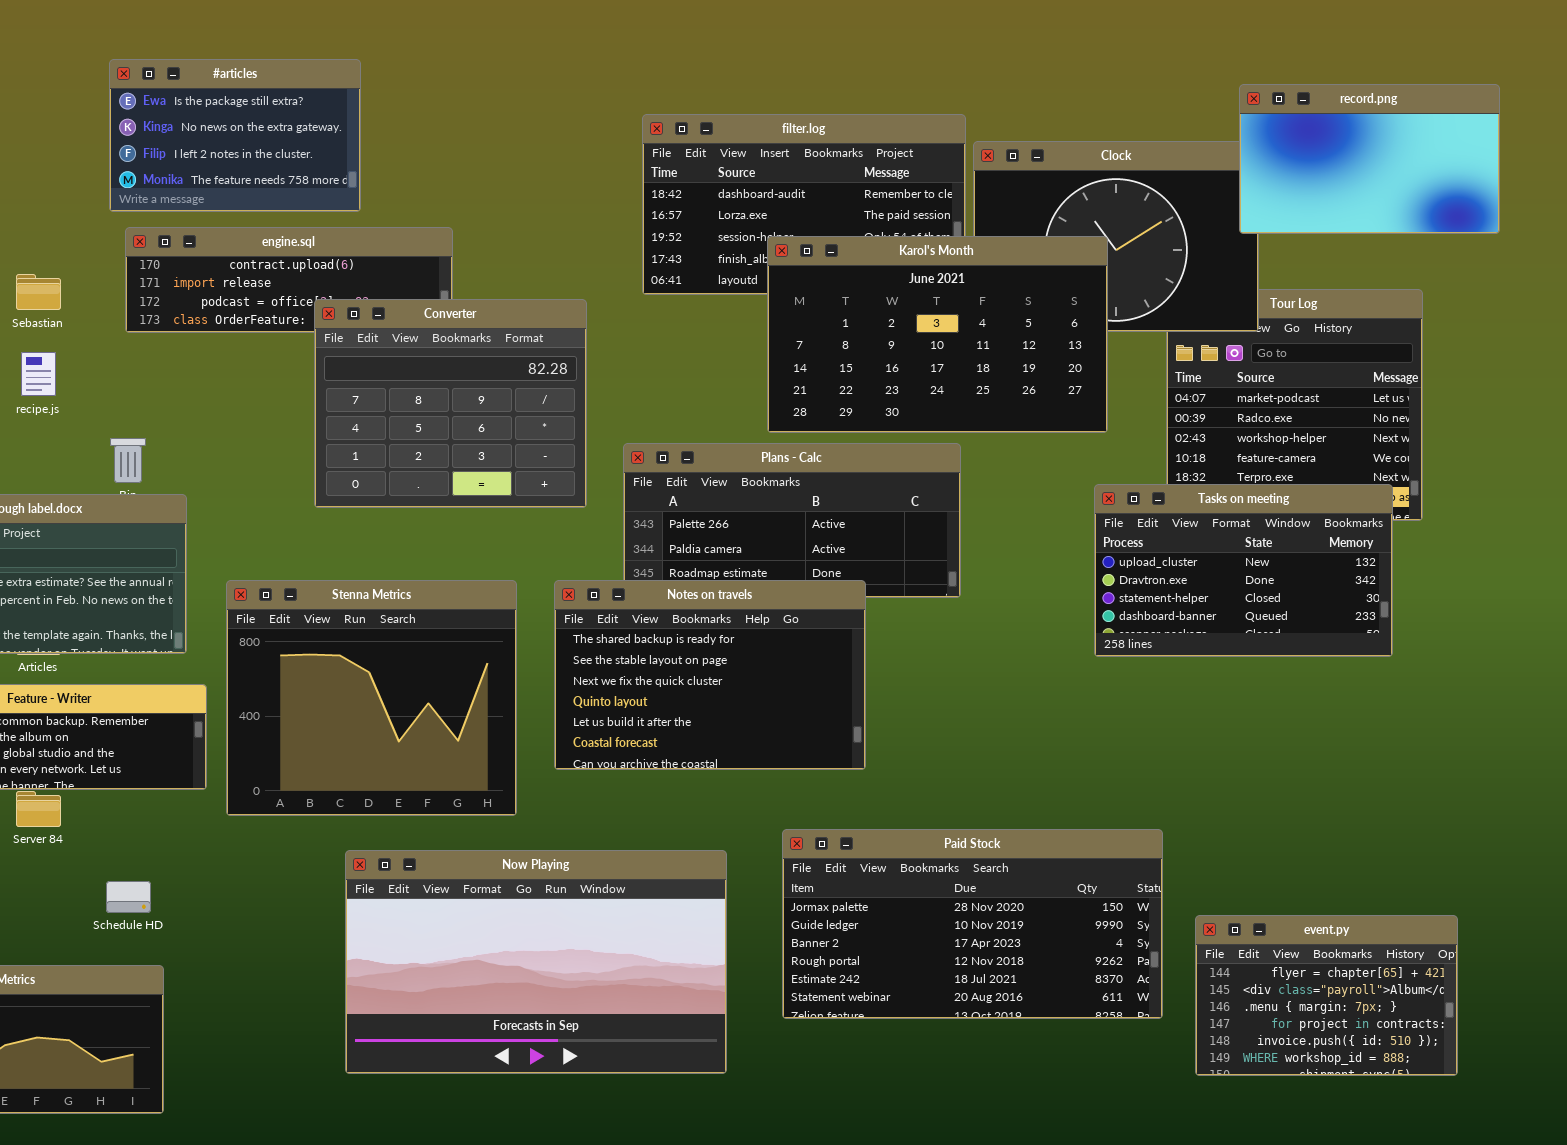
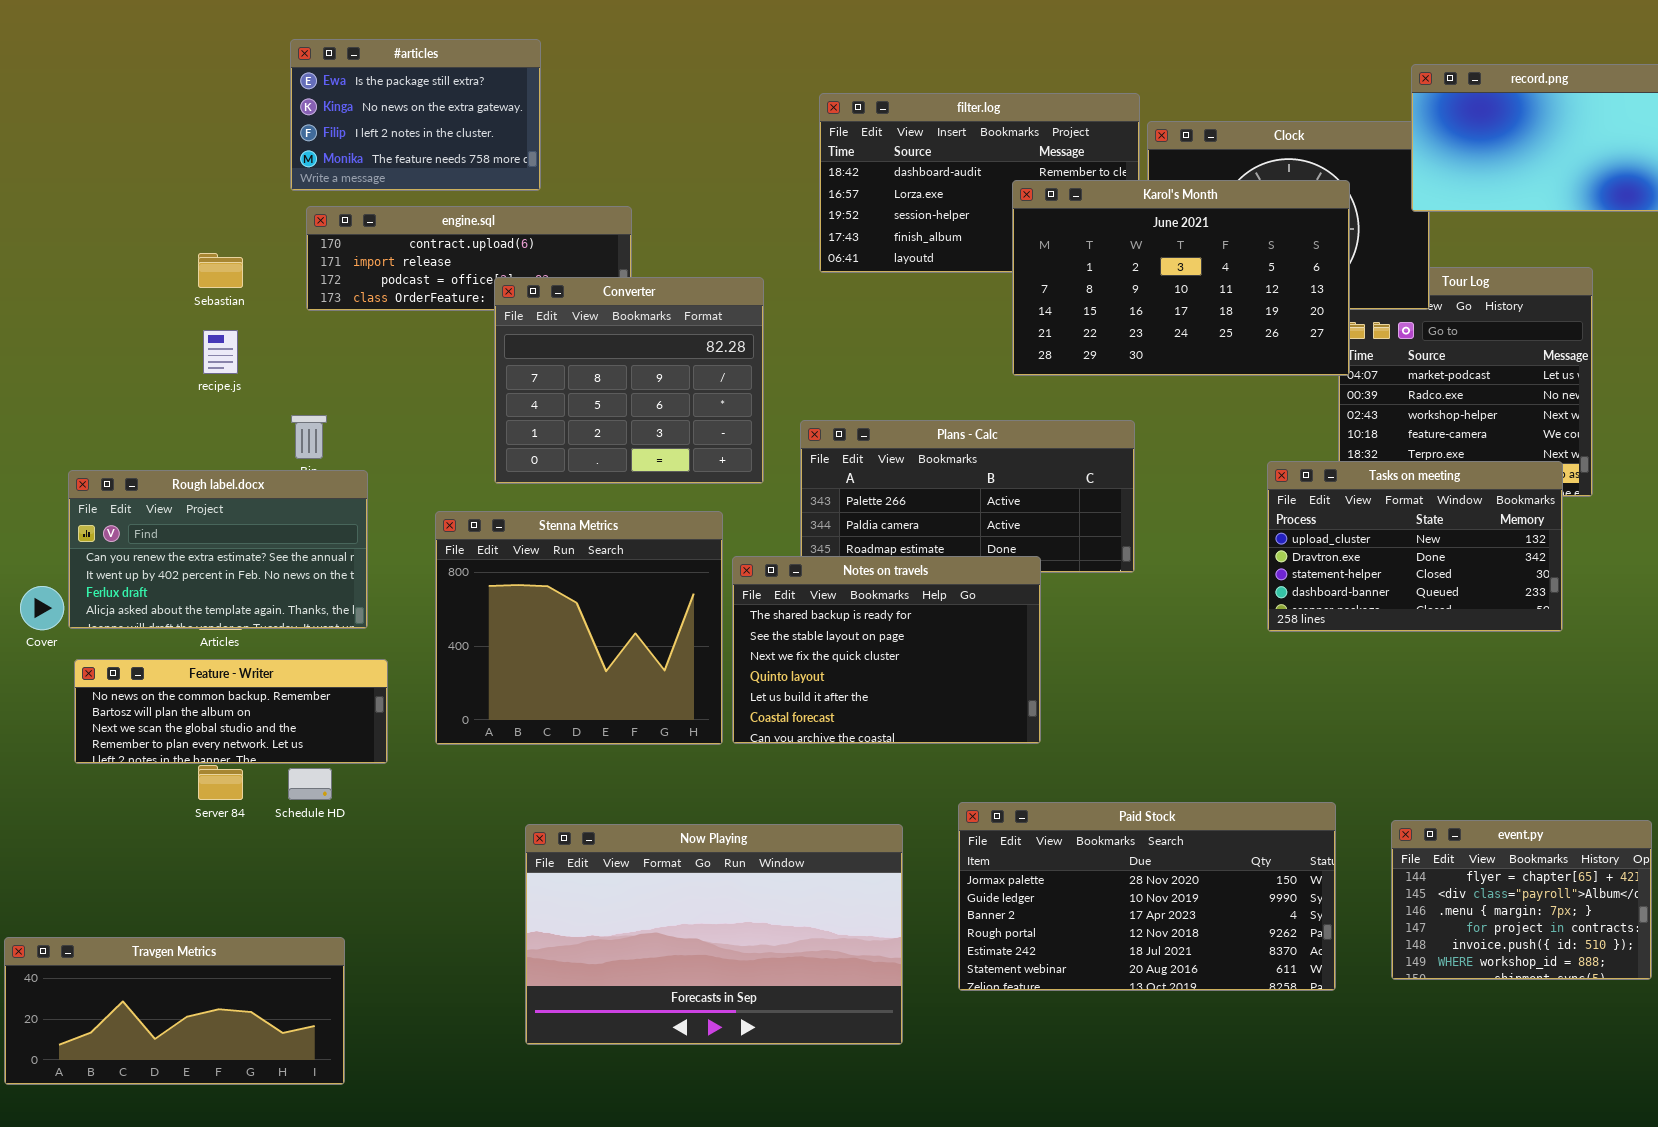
Karol's Month: [767,236,1108,433] -> [1012,180,1350,376], moved
Stenna Metrics: [226,580,517,816] -> [435,511,723,745], moved
Schedule HD: [106,881,151,913] -> [288,768,332,800], moved
event.py: [1195,915,1458,1076] -> [1391,820,1652,980], moved

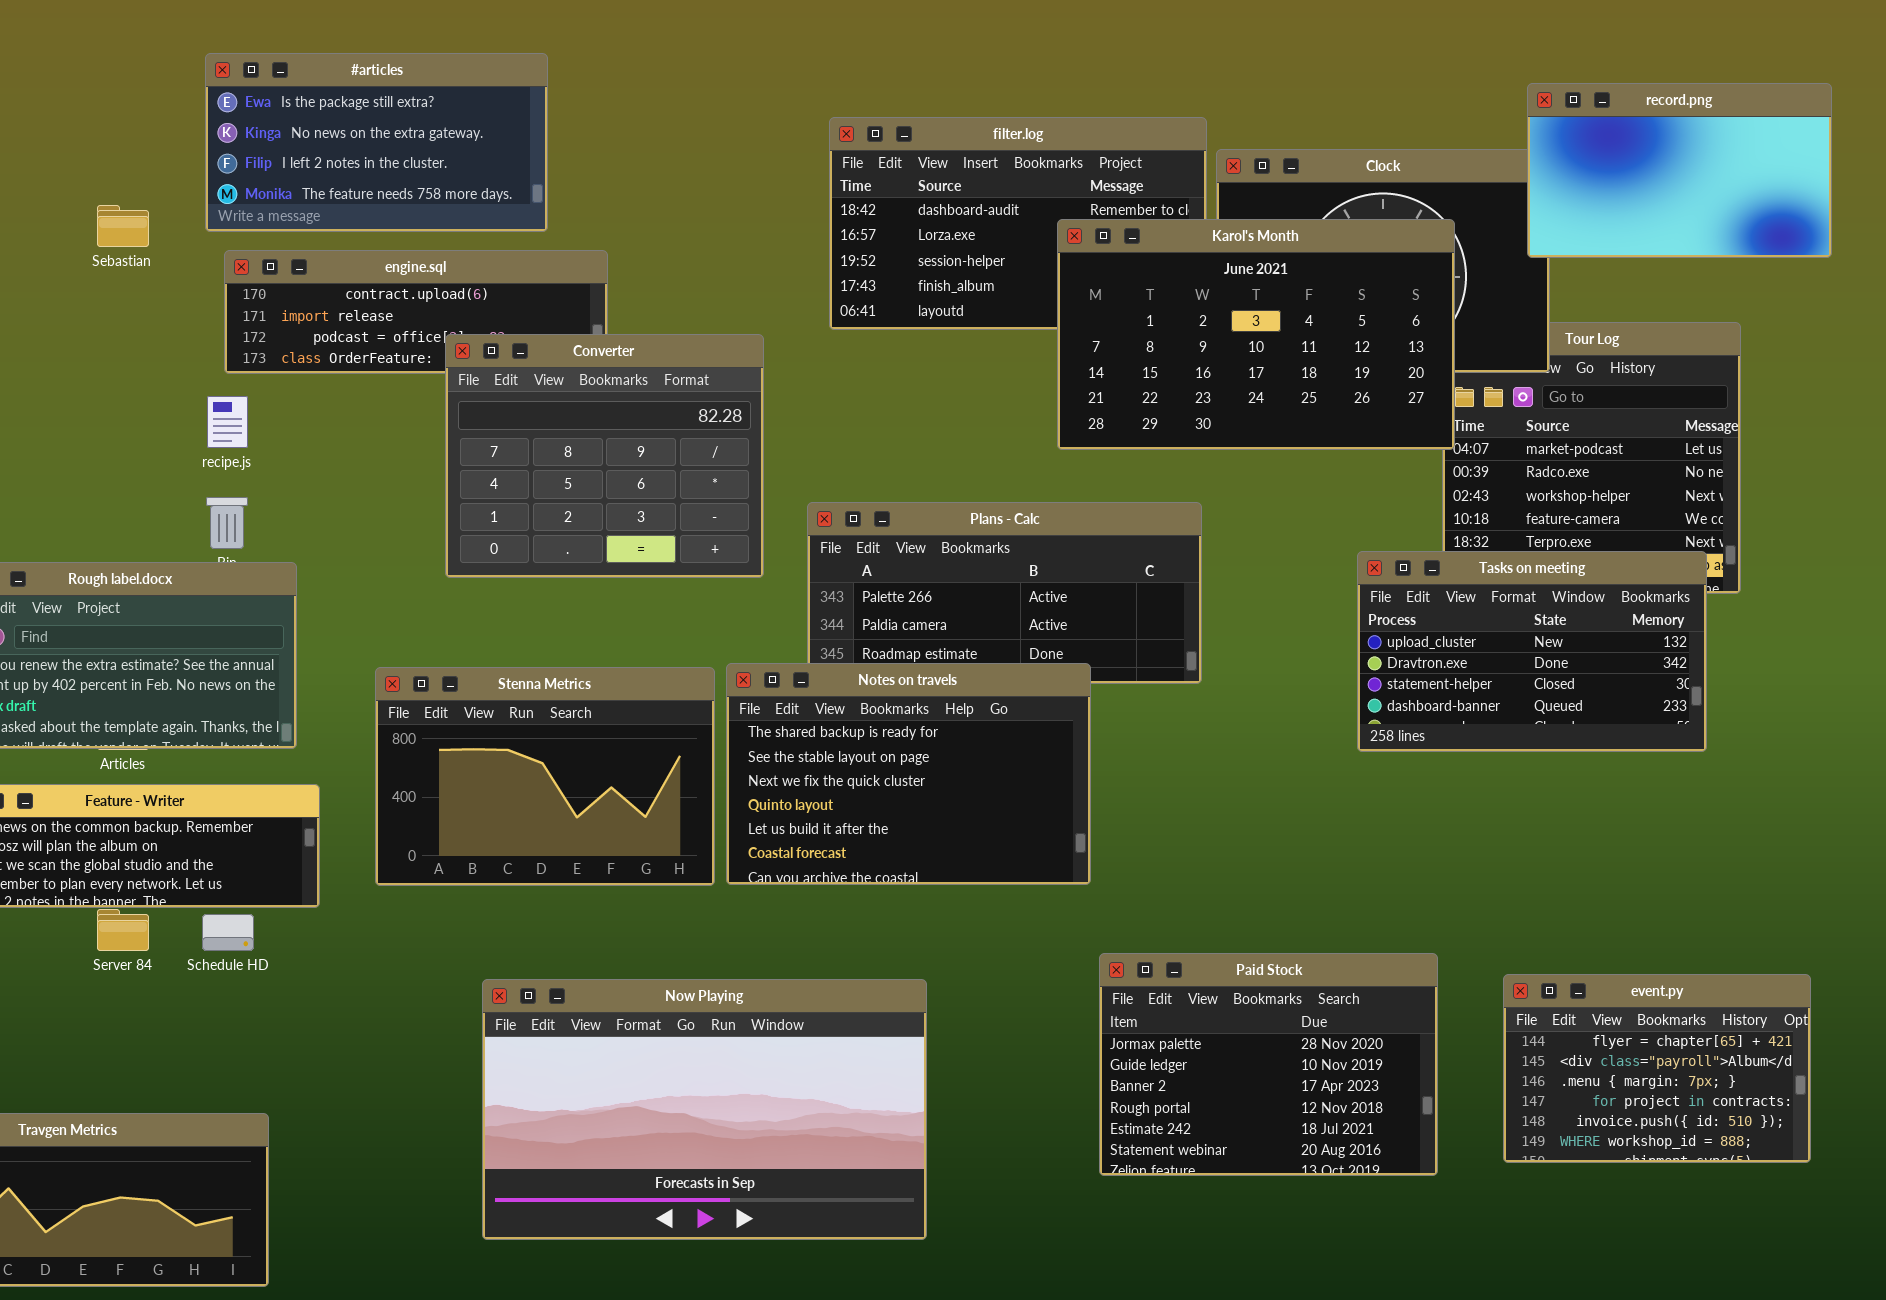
#articles: [290,39,541,191] -> [205,53,548,232], resized
Sebastian: [198,253,243,288] -> [97,205,149,247], moved
recipe.js: [203,330,238,374] -> [207,396,248,448], moved
Stenna Metrics: [435,511,723,745] -> [375,667,715,886], resized
Paid Stock: [958,802,1336,991] -> [1099,953,1438,1176], resized

